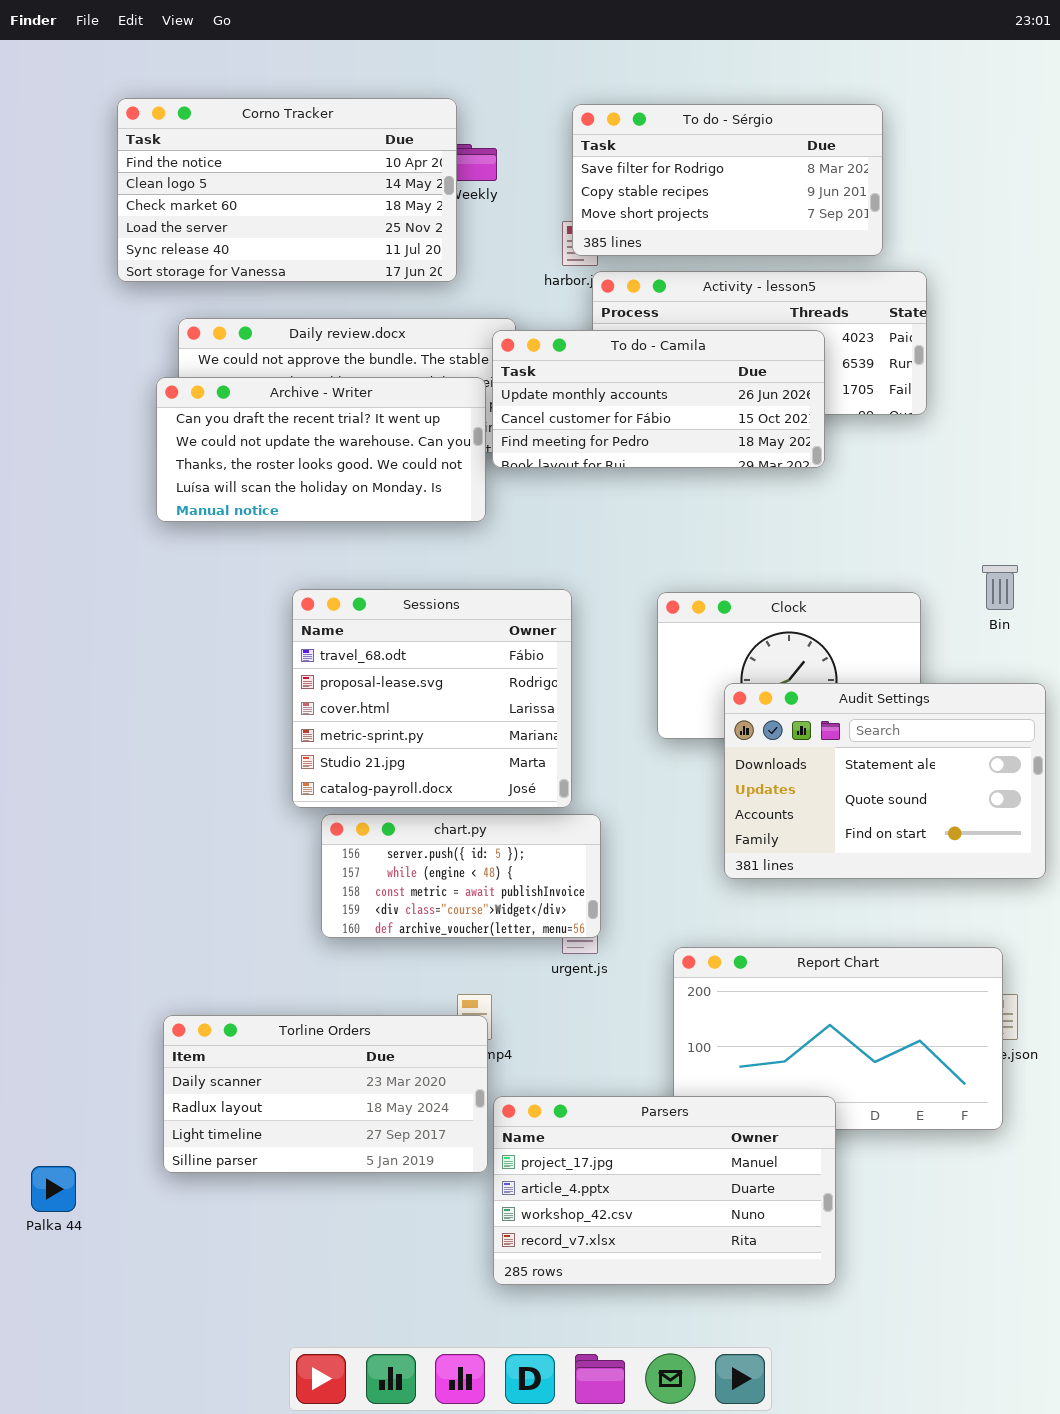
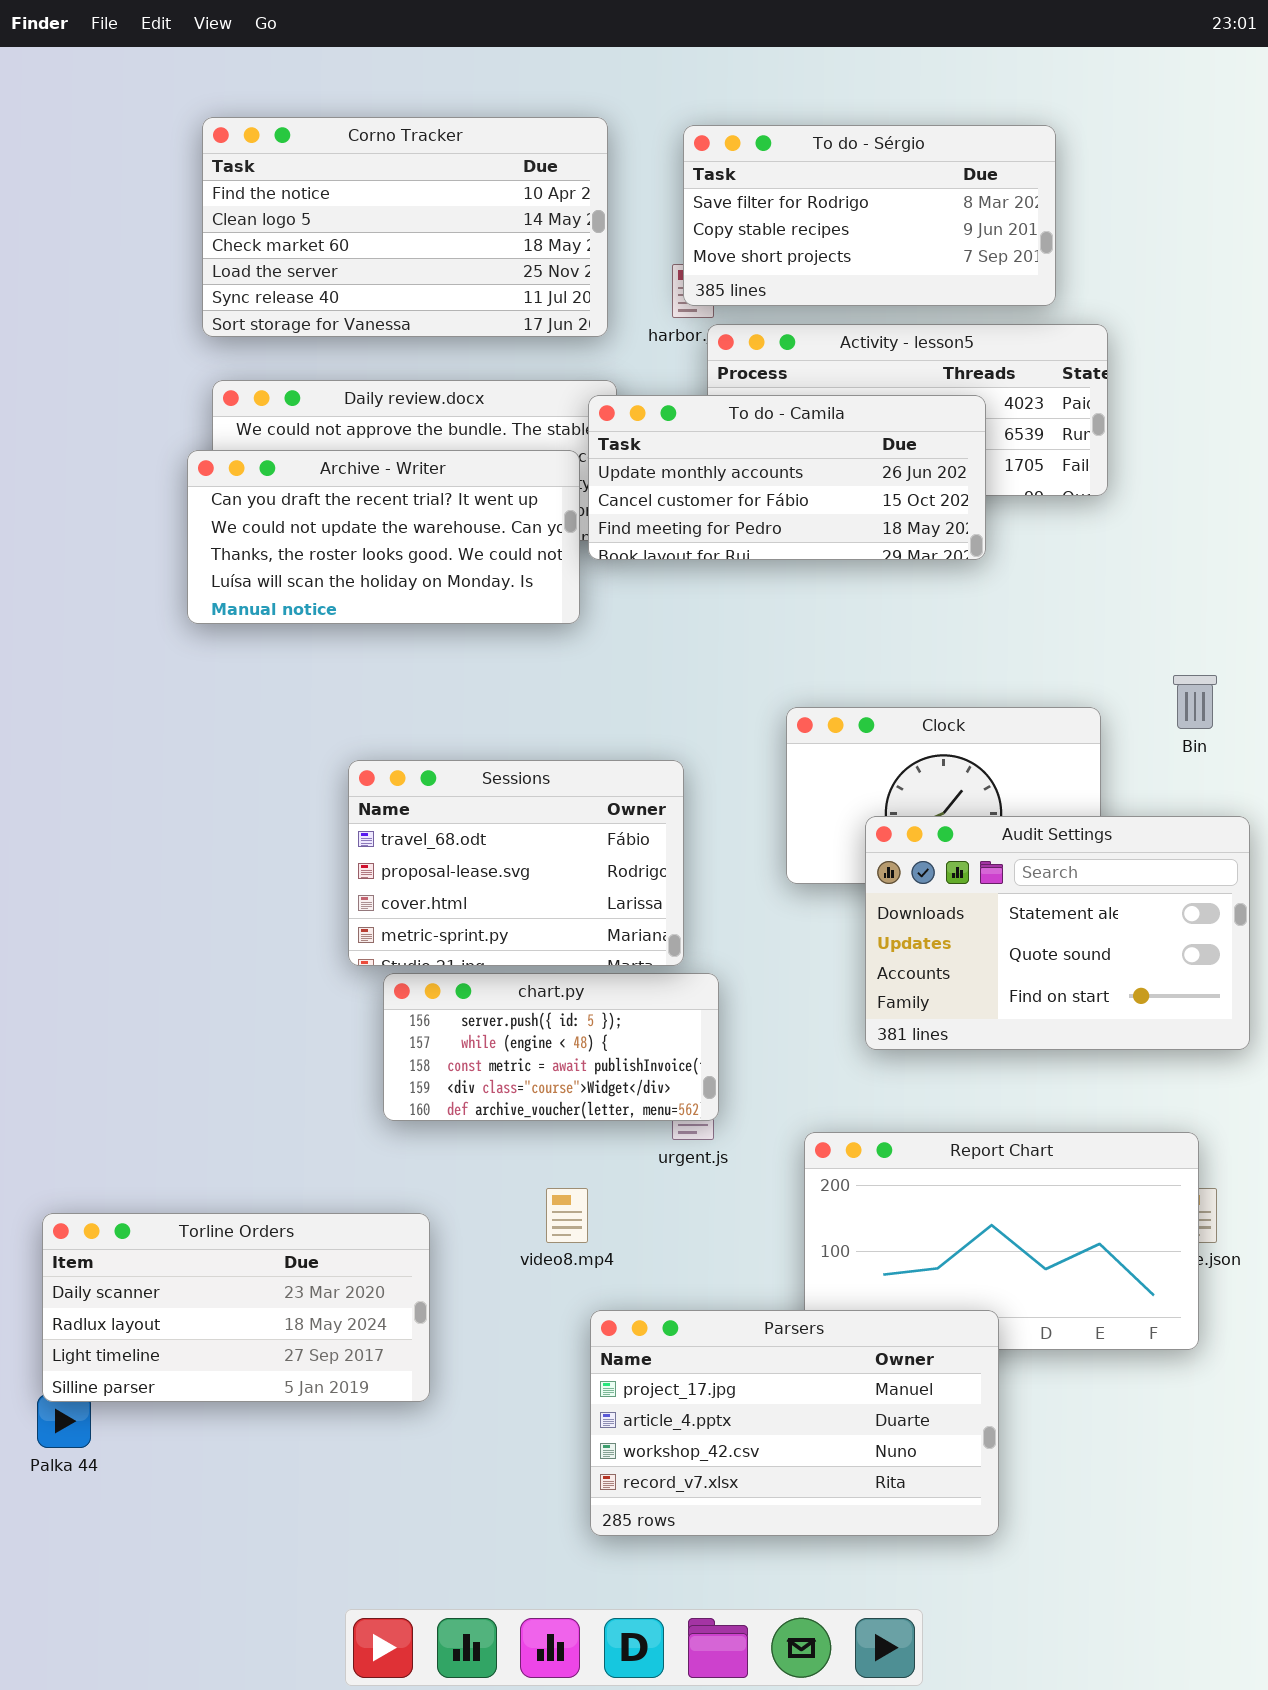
Corno Tracker: [117,98,457,282] -> [202,117,608,337], moved
Sessions: [292,589,572,808] -> [348,760,684,966], resized
Torline Orders: [163,1015,488,1173] -> [42,1213,430,1402], moved

